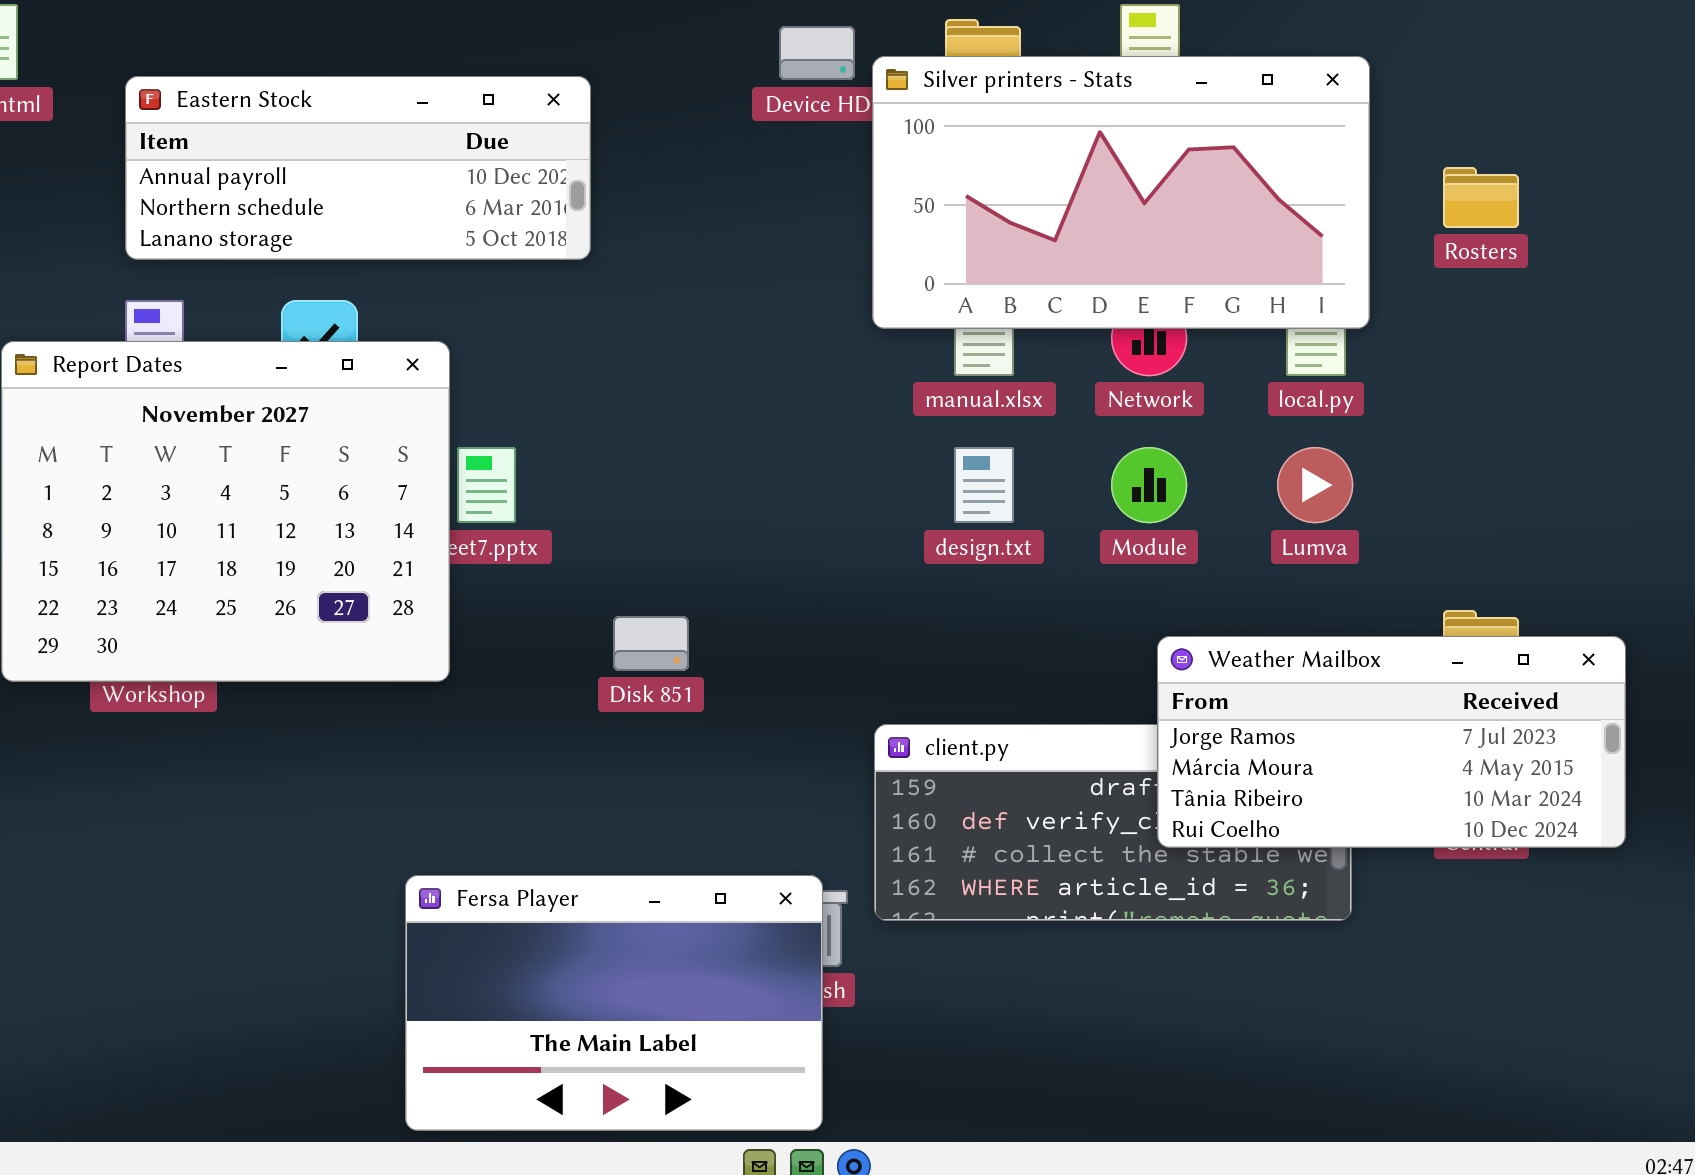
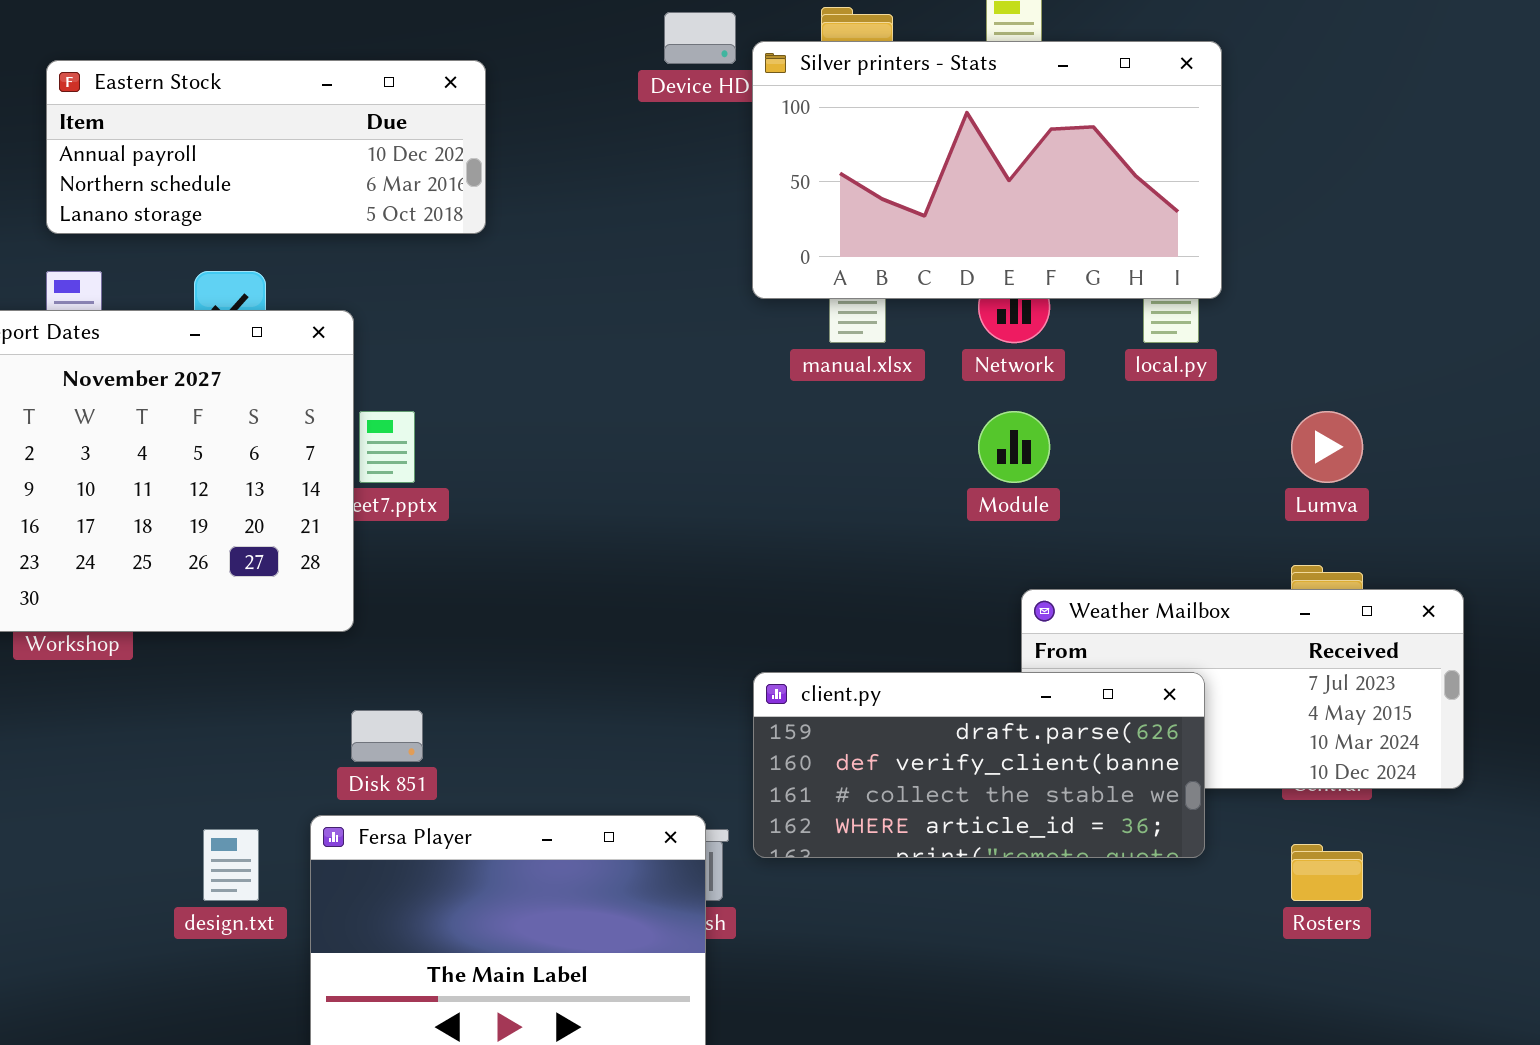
Rosters: [1443,167,1519,228] -> [1291,844,1363,901], moved
design.txt: [954,447,1014,523] -> [203,829,259,901], moved
Lumva: [1277,447,1353,523] -> [1291,411,1363,483], moved
Disk 851: [613,616,689,671] -> [351,710,423,762], moved
client.py: [874,724,1352,921] -> [753,672,1205,858], raised

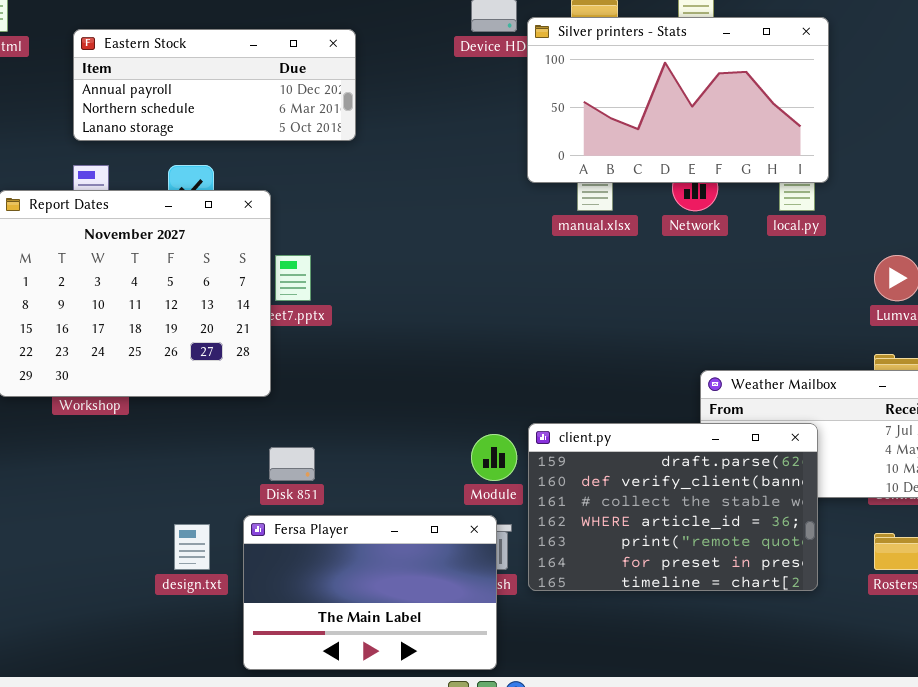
Module: [978,411,1050,483] -> [471,434,517,481], moved
client.py: [753,672,1205,858] -> [528,423,818,591], resized

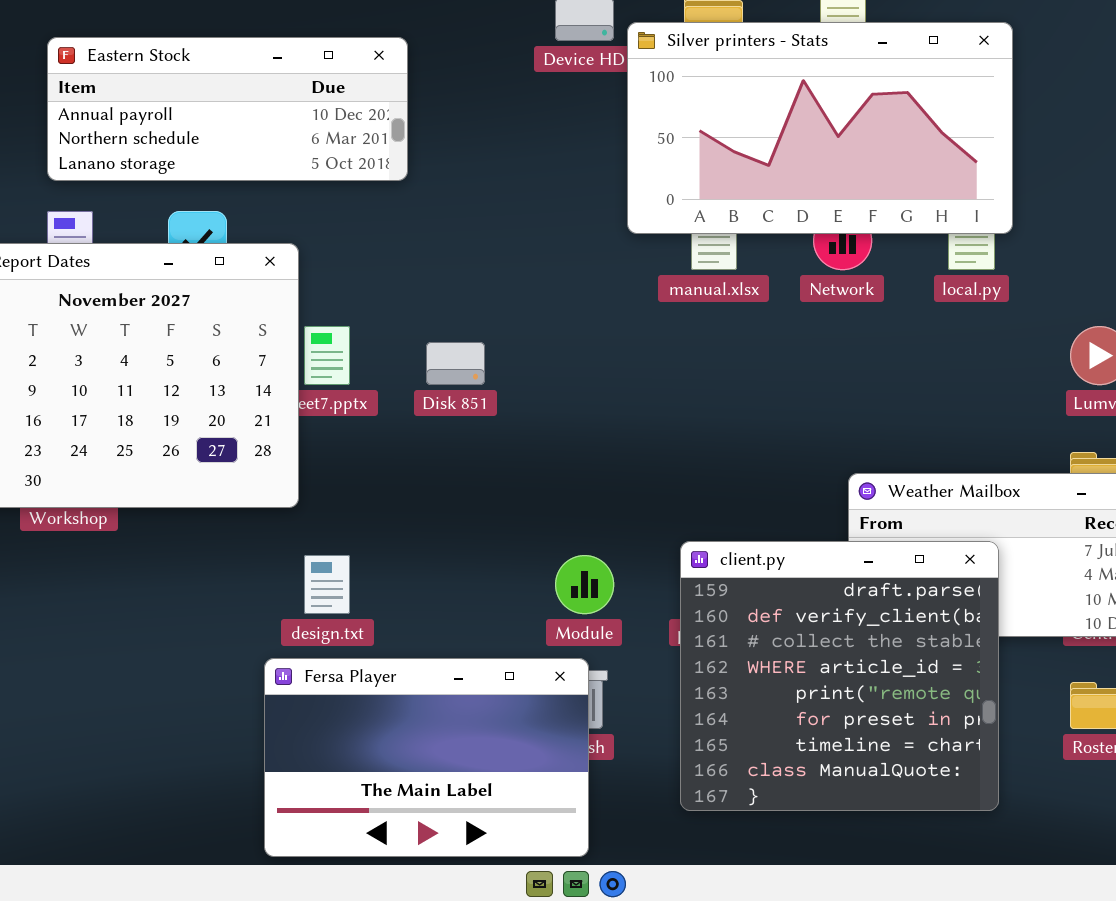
client.py: [528,423,818,591] -> [680,541,999,811], resized
Disk 851: [269,447,315,481] -> [426,342,485,385], moved
design.txt: [174,524,210,570] -> [304,555,350,614], moved

